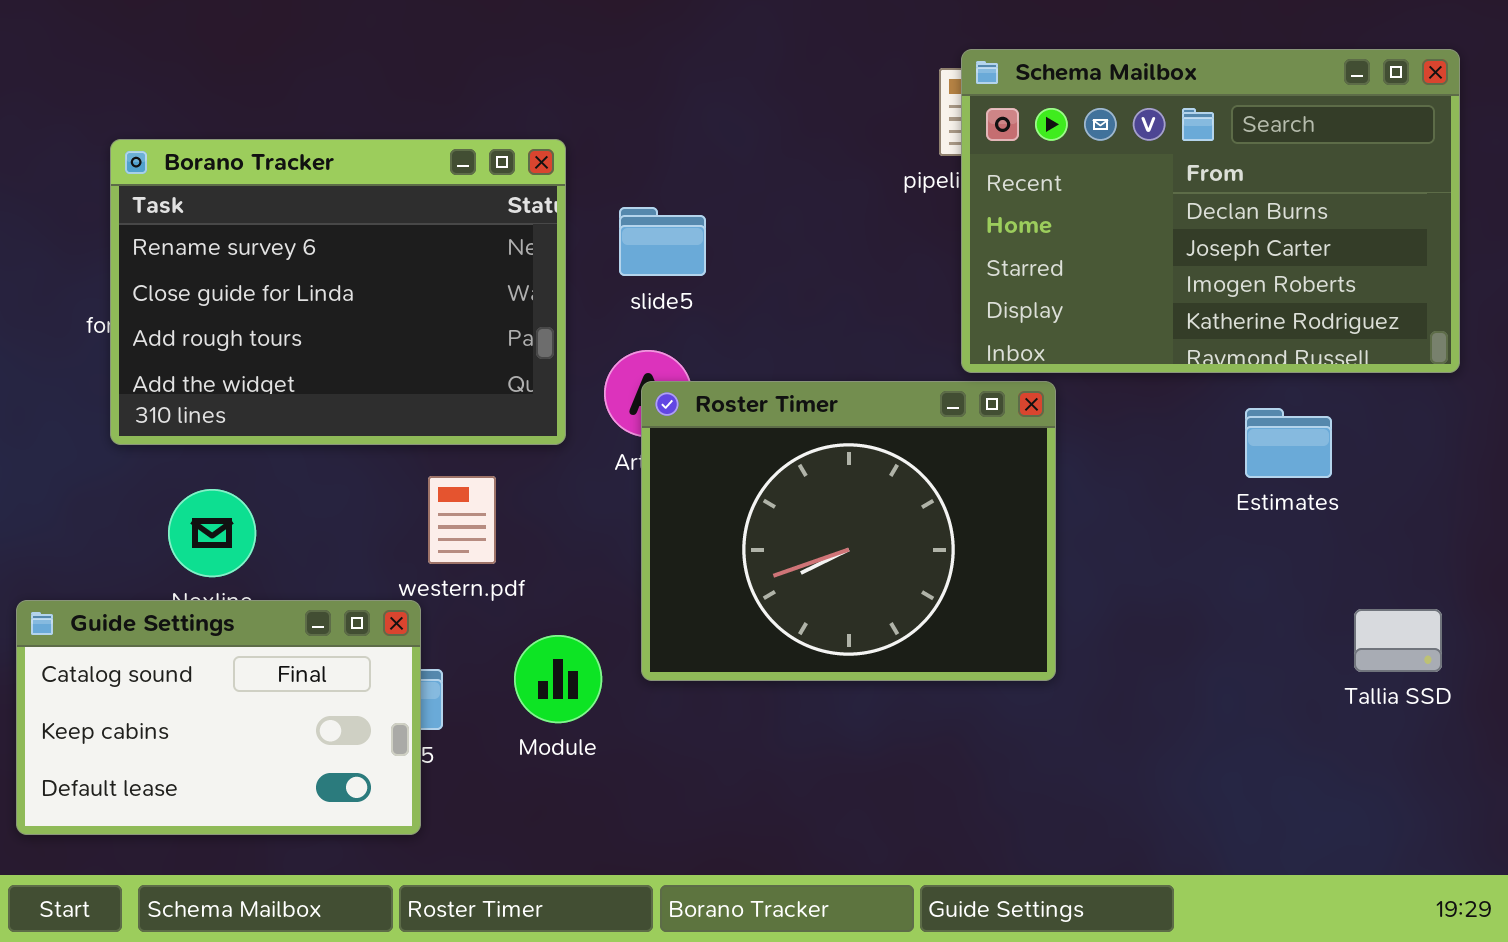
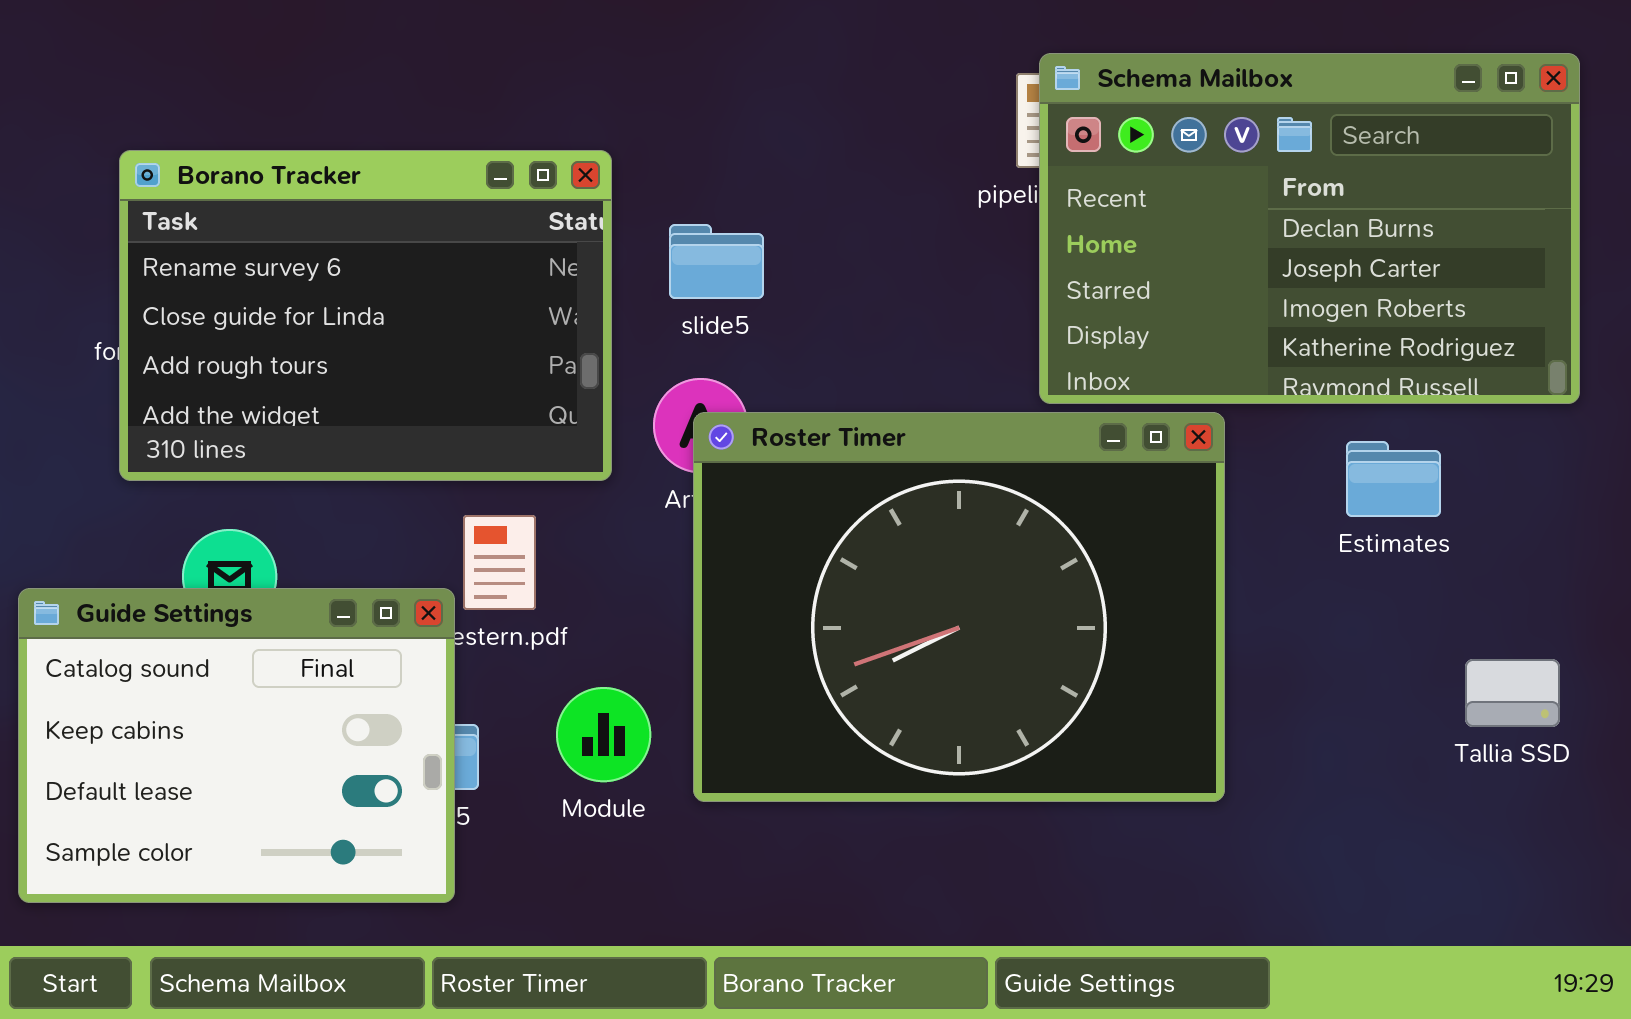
Roster Timer: [641,381,1056,681] -> [693,412,1225,802], resized
Guide Settings: [16,600,421,835] -> [18,588,455,903], resized

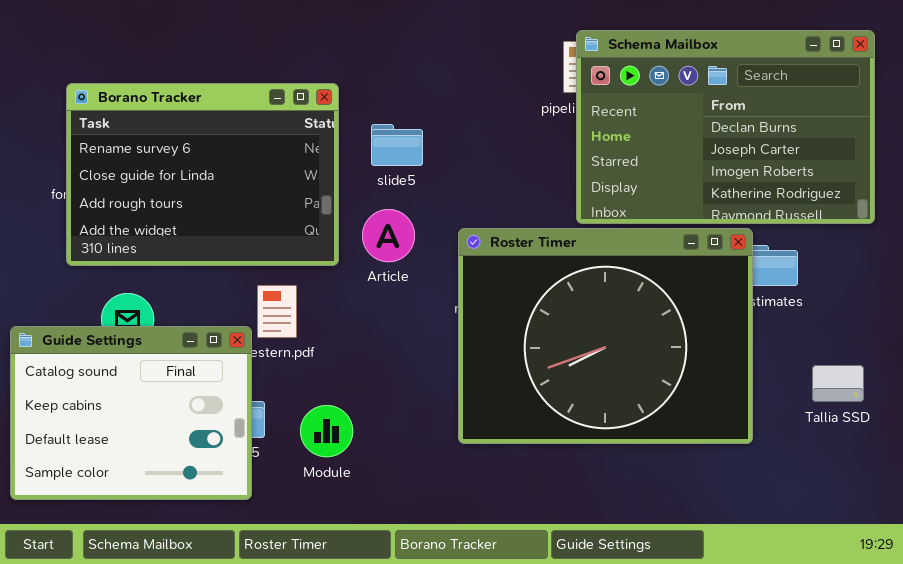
Roster Timer: [693,412,1225,802] -> [458,228,753,444], moved
Module: [556,687,651,782] -> [300,405,353,457], moved

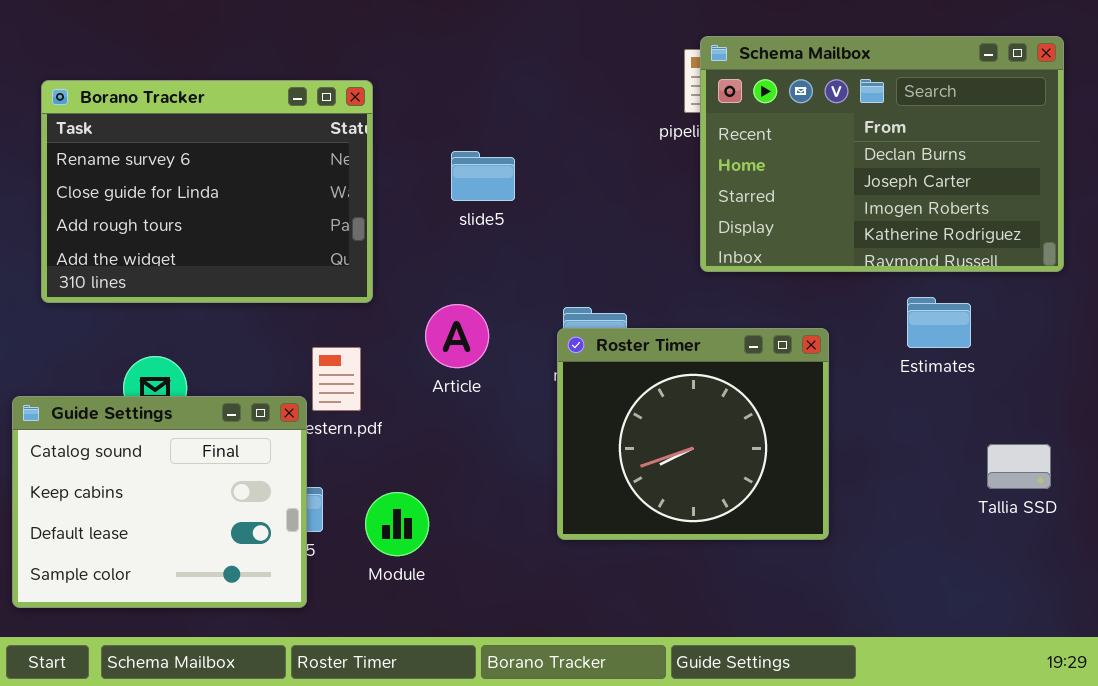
Borano Tracker: [66,83,339,266] -> [41,80,373,303], moved
Article: [362,209,415,262] -> [425,304,489,368], moved
Roster Timer: [458,228,753,444] -> [557,328,829,540], resized

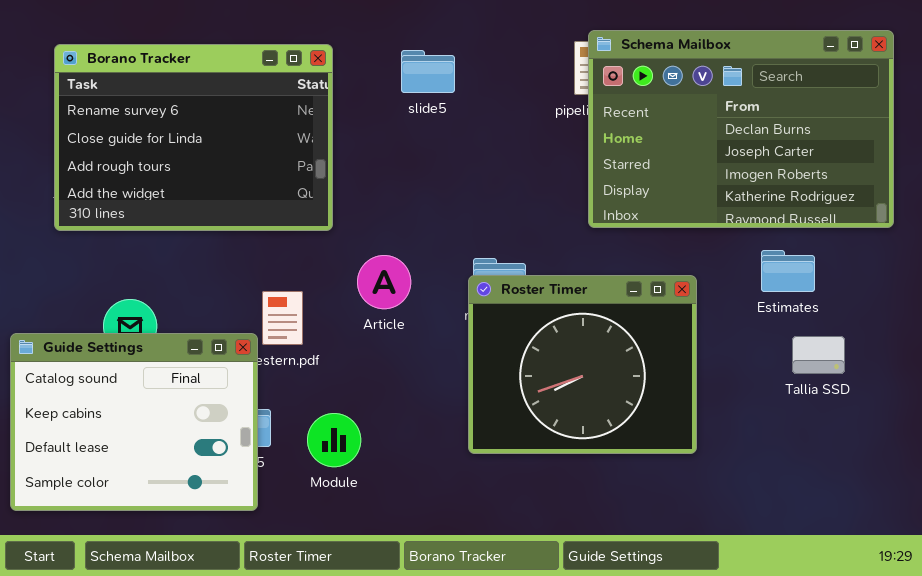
Borano Tracker: [41,80,373,303] -> [54,44,333,231], moved
slide5: [451,151,515,201] -> [401,50,455,93], moved
Tallia SSD: [987,444,1051,489] -> [792,336,845,374], moved

